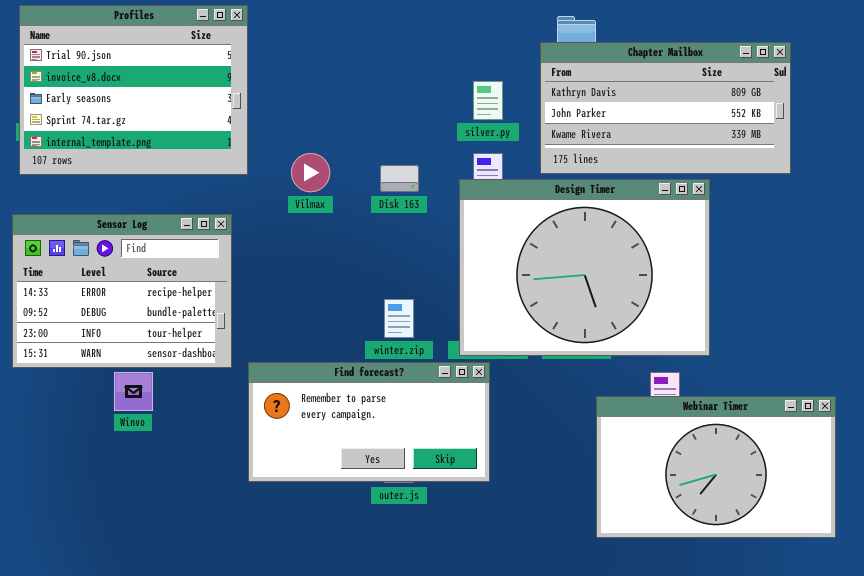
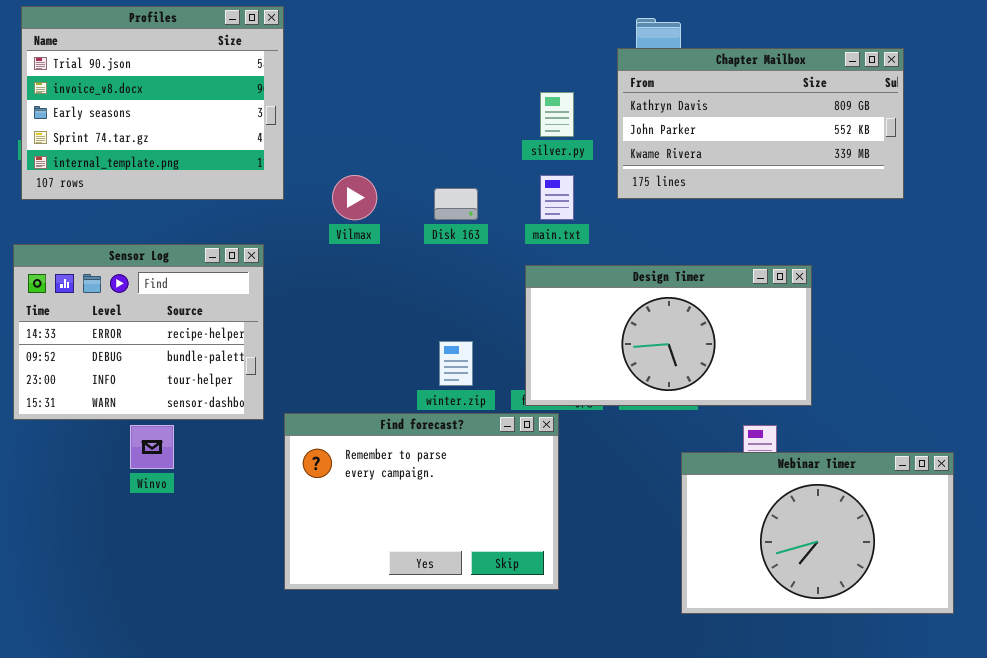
Design Timer: [459,179,710,356] -> [525,265,812,406], resized
Find forecast?: [248,362,490,482] -> [284,413,559,590], resized

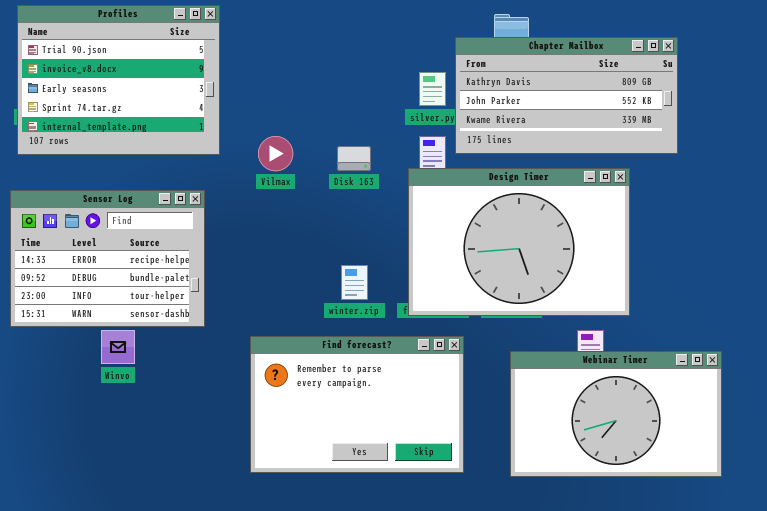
Chapter Mailbox: [617,48,904,199] -> [455,37,678,154], moved
Design Timer: [525,265,812,406] -> [408,168,630,316], resized
Find forecast?: [284,413,559,590] -> [250,336,464,473], moved
Webinar Timer: [681,452,954,614] -> [510,351,722,477], moved

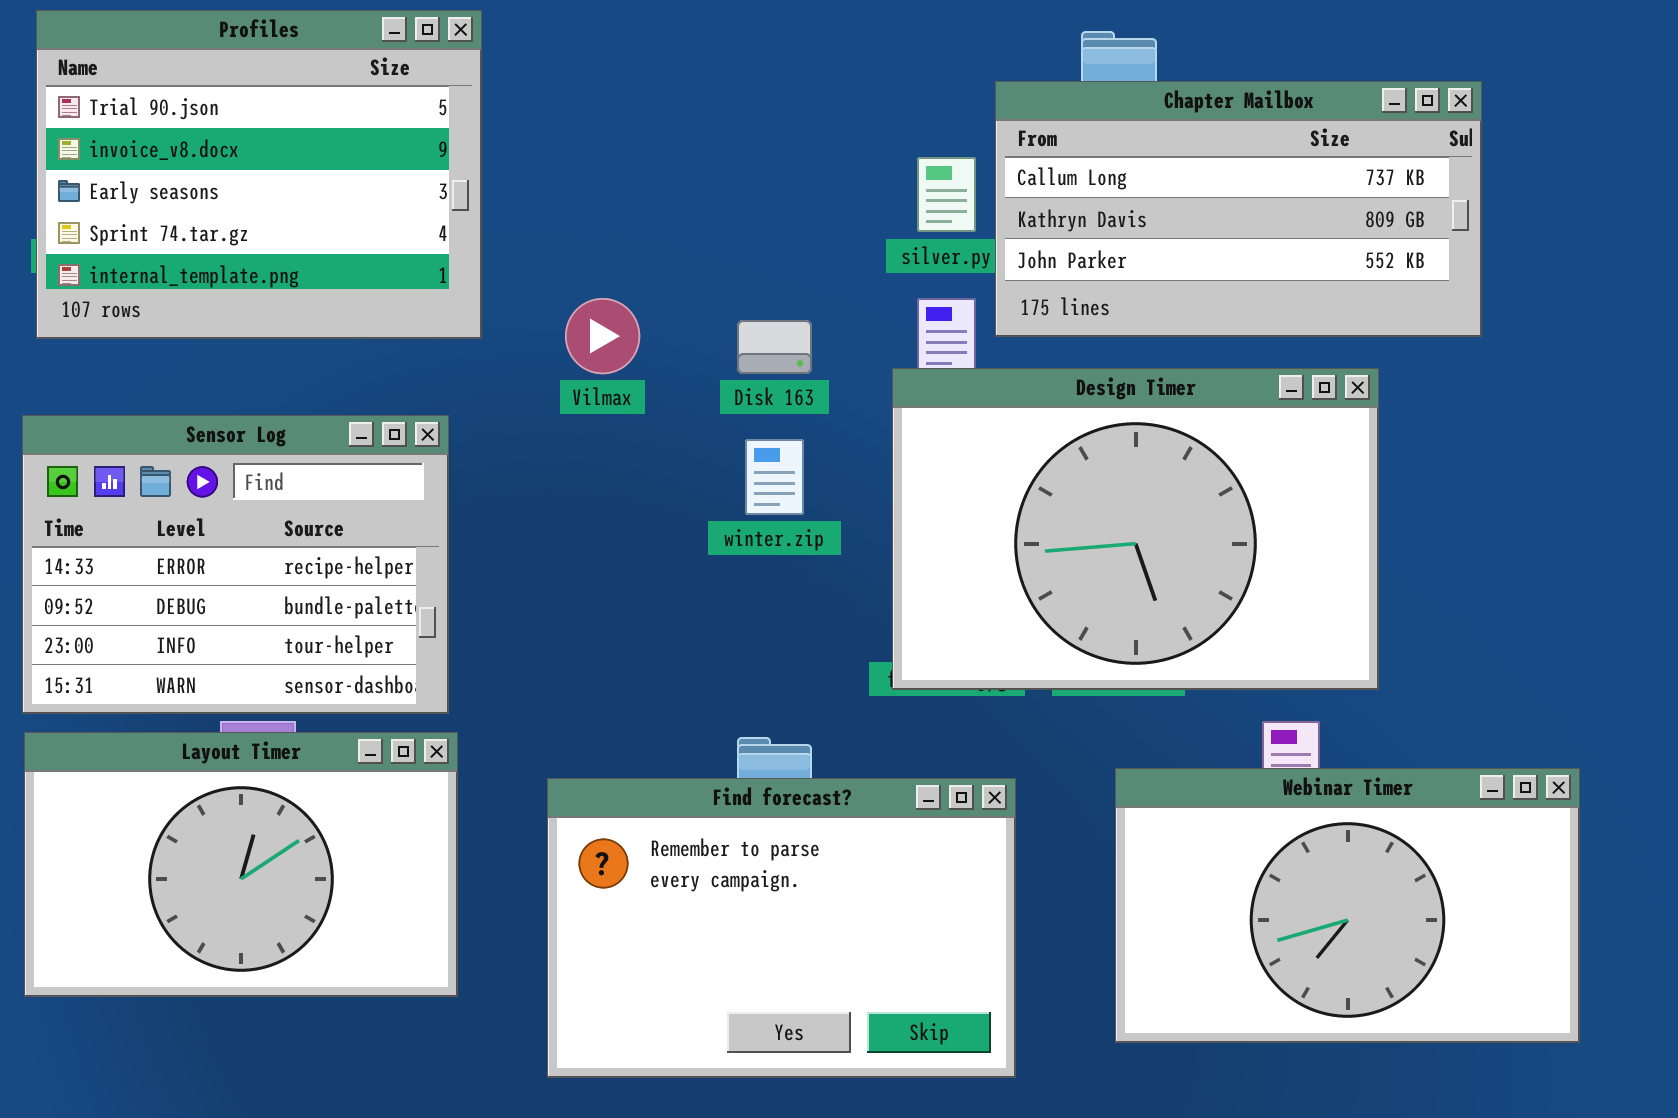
Chapter Mailbox: [455,37,678,154] -> [995,81,1482,337], scrolled up 1 row
winter.zip: [341,265,368,300] -> [745,439,804,515], moved
Layout Timer: none -> [24,732,458,997], opened
Find forecast?: [250,336,464,473] -> [547,778,1016,1078], moved

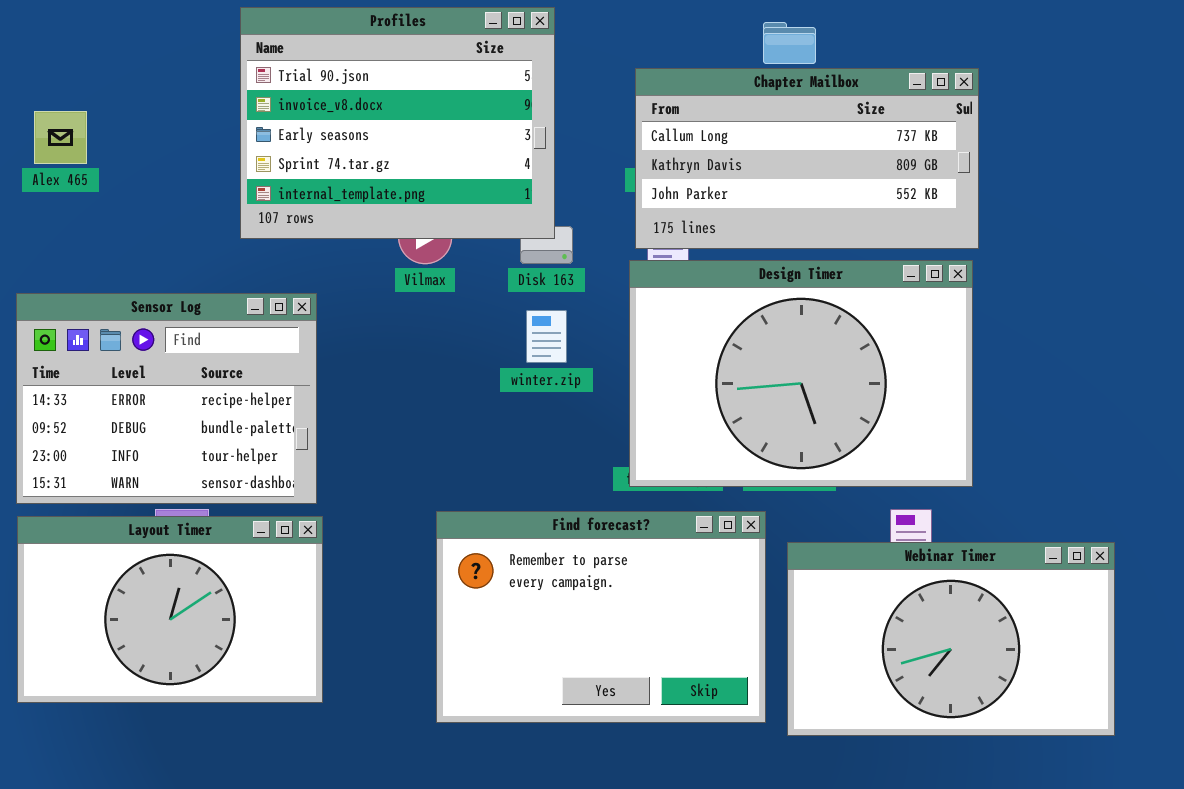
Profiles: [36,10,482,339] -> [240,7,555,239], moved
Chapter Mailbox: [995,81,1482,337] -> [635,68,979,249], moved
Find forecast?: [547,778,1016,1078] -> [436,511,766,723], moved

